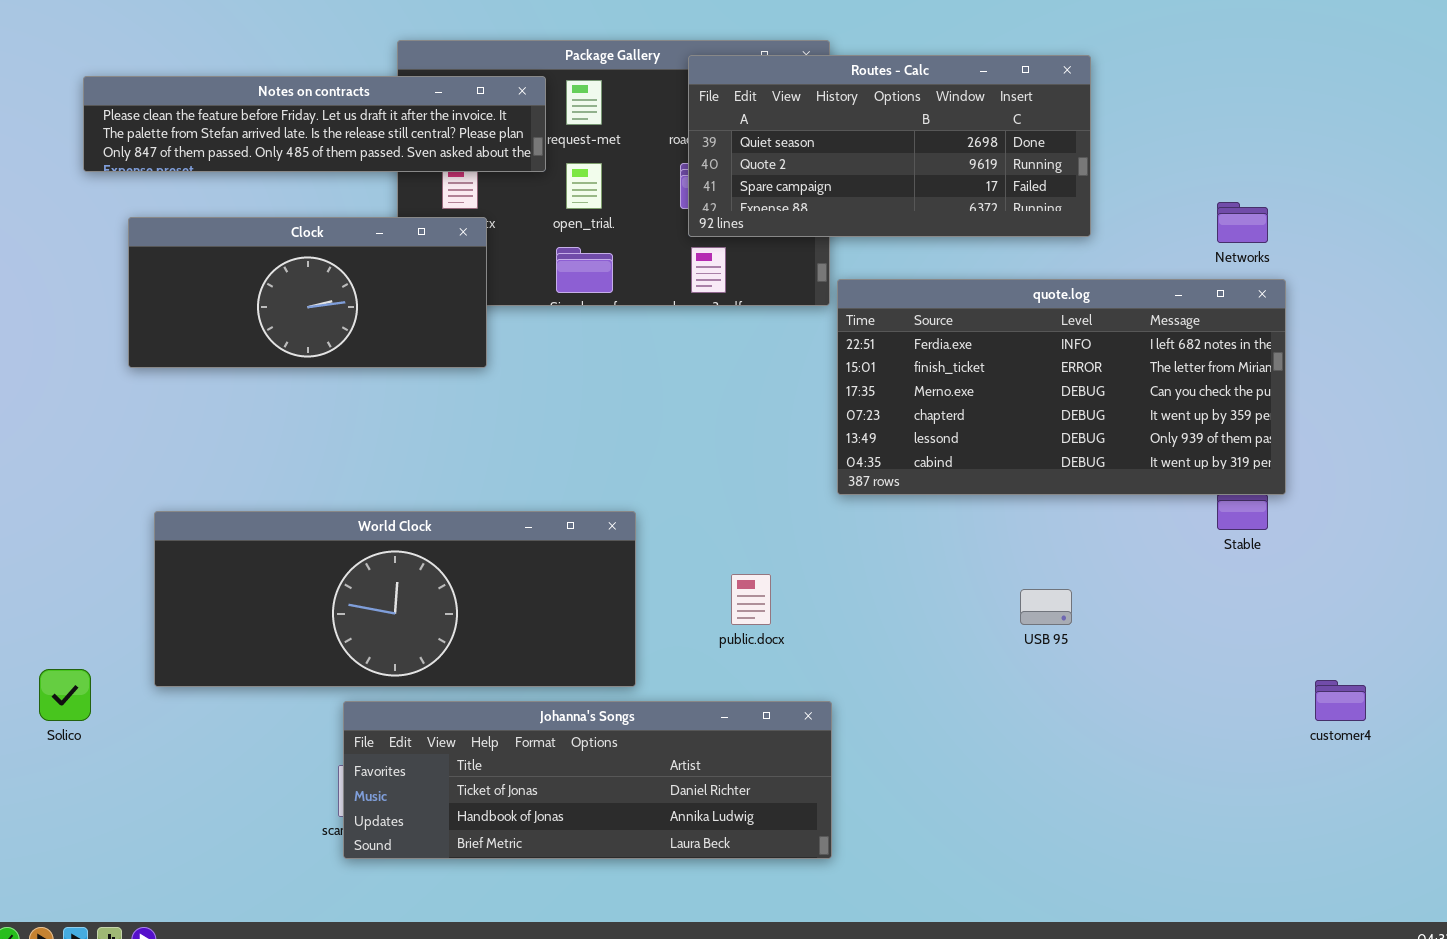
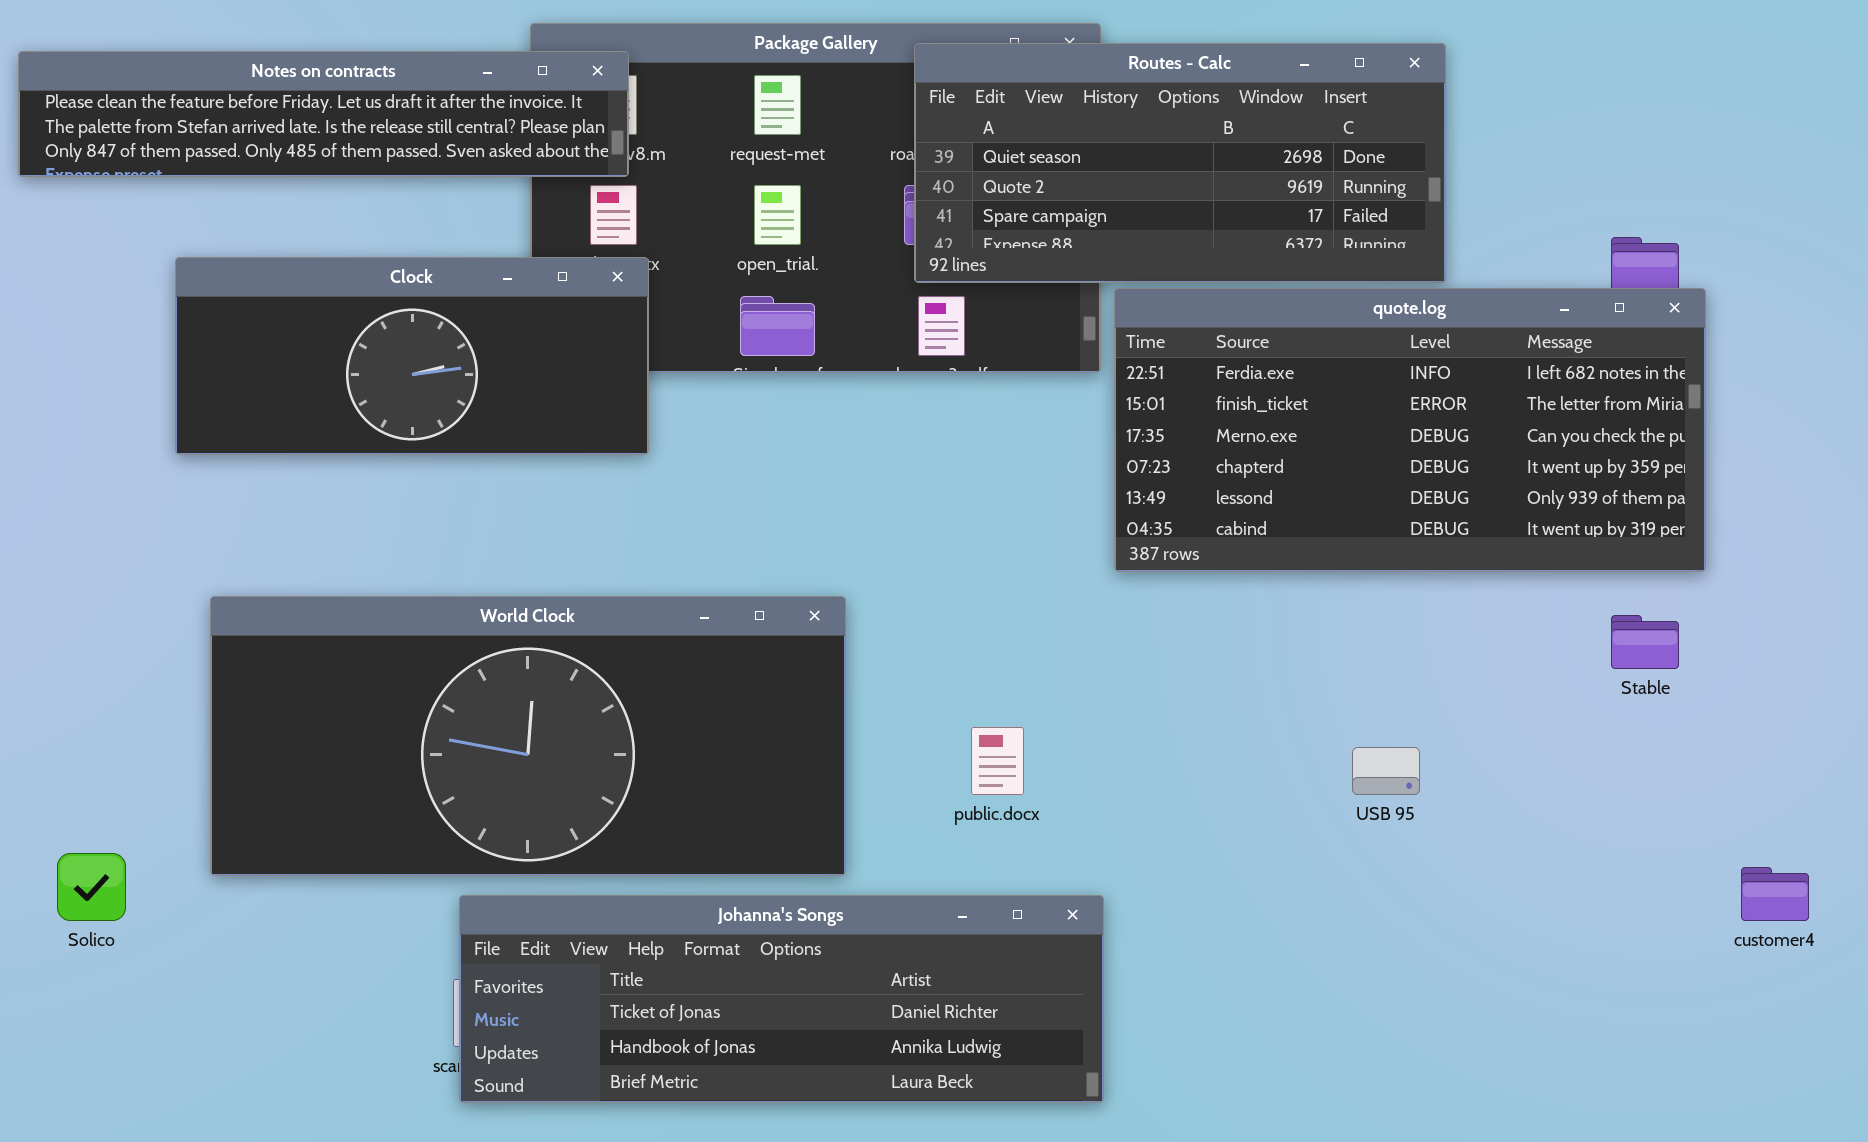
Notes on contracts: [83,76,546,172] -> [18,51,629,177], moved
quote.log: [837,279,1286,495] -> [1114,288,1706,572], moved
World Clock: [154,511,636,687] -> [210,596,846,876], resized

